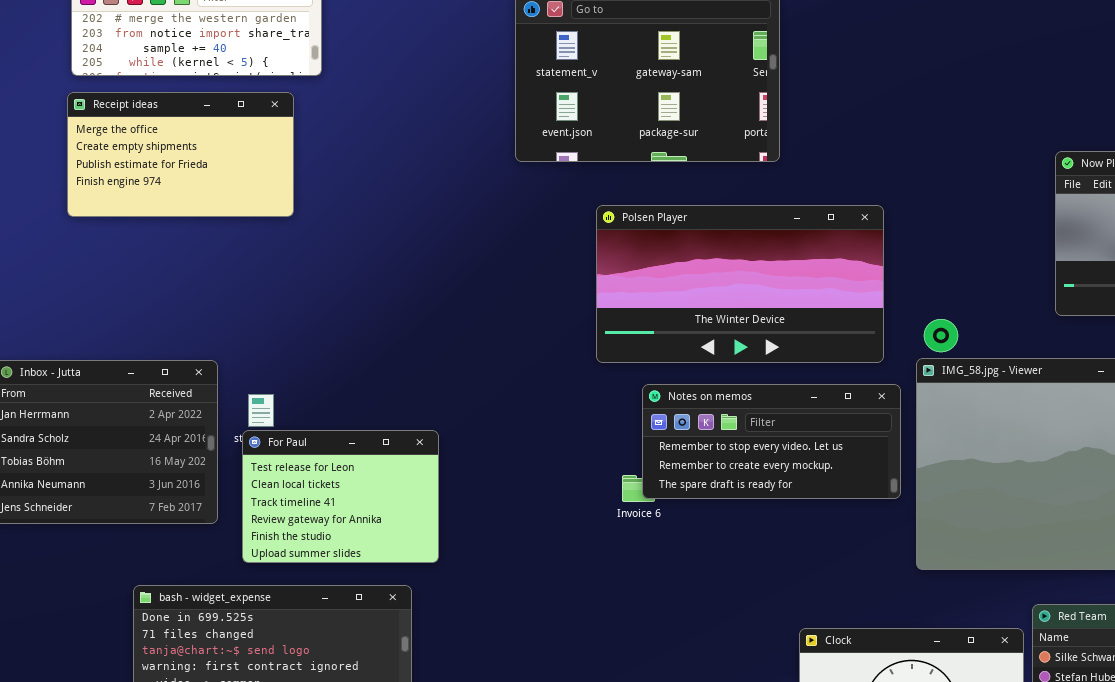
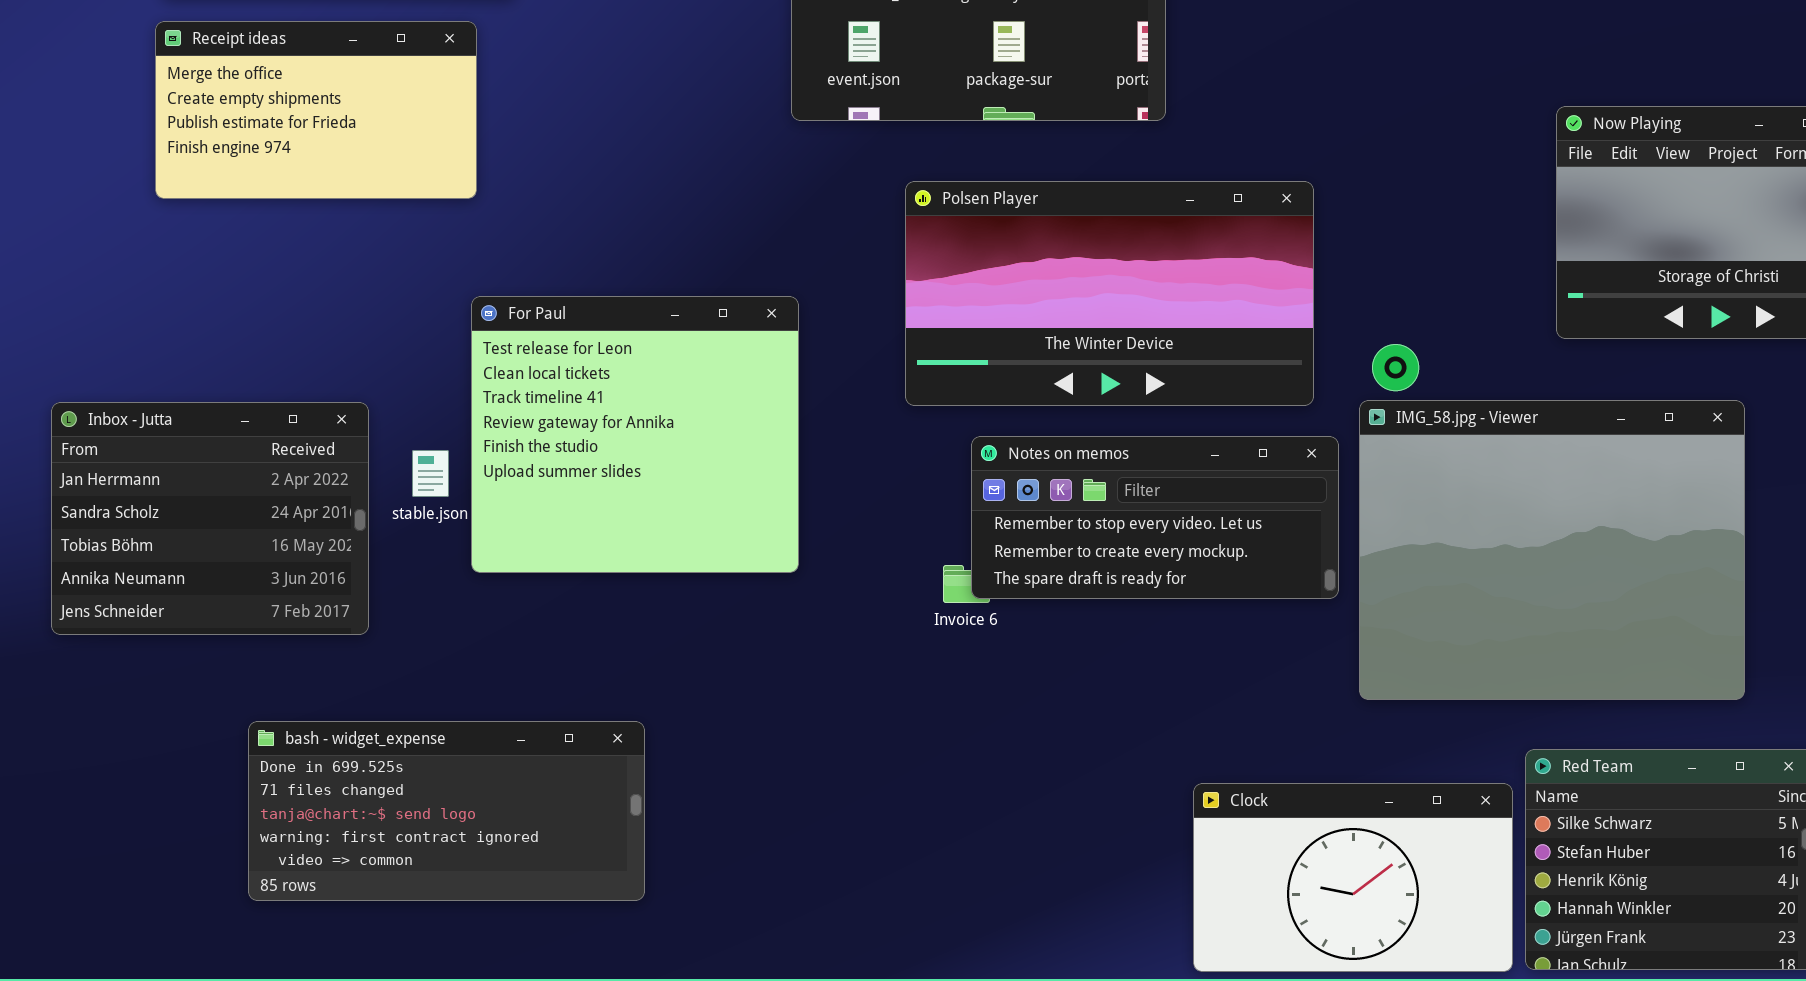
For Paul: [242,430,439,563] -> [471,296,799,573], moved, resized

